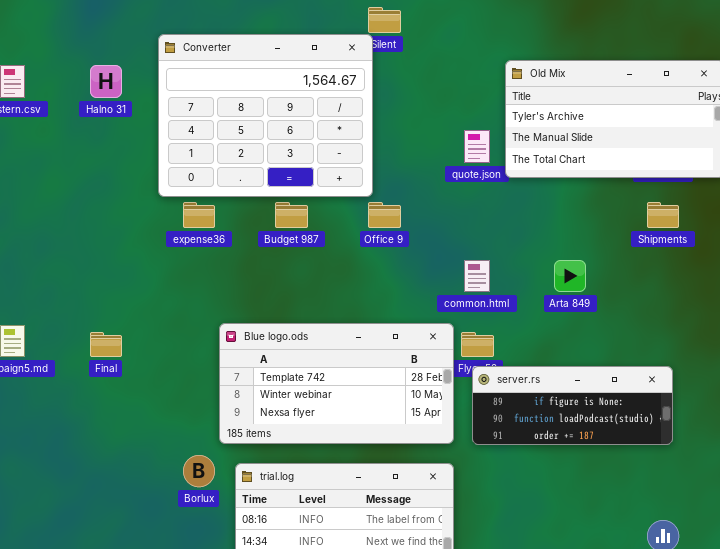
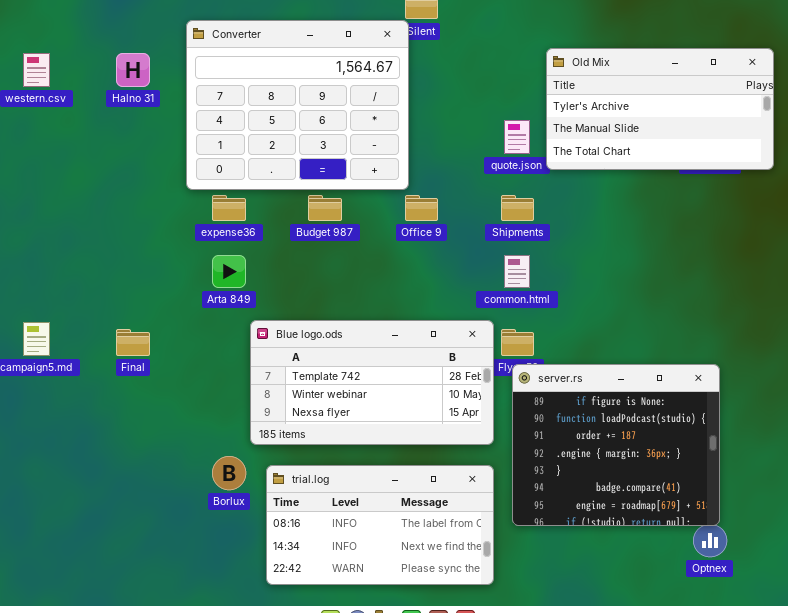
Shipments: [647,202,679,228] -> [501,195,534,221], moved
Arta 849: [554,260,586,292] -> [212,255,246,288], moved
server.rs: [472,366,673,445] -> [512,364,720,526], resized

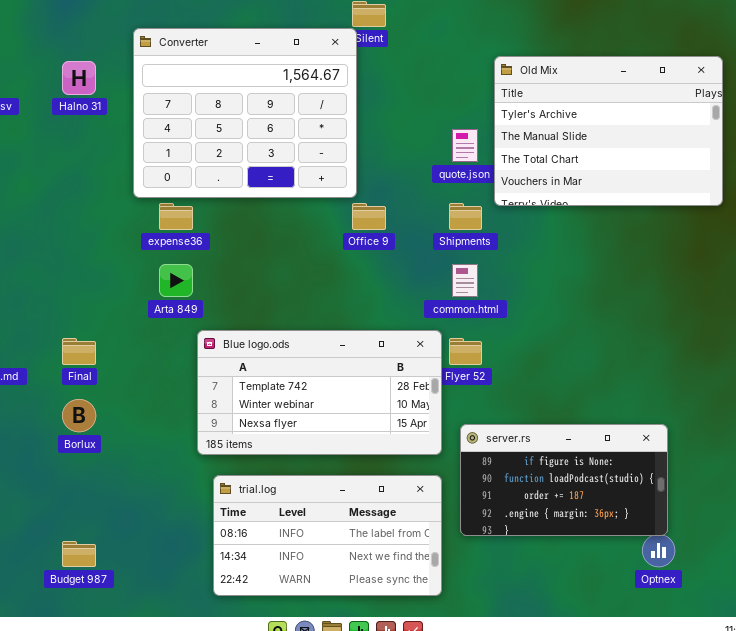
Old Mix: [546,48,774,170] -> [494,56,723,206], resized
Budget 987: [308,195,342,221] -> [62,541,96,567], moved
server.rs: [512,364,720,526] -> [460,424,668,536], resized
Borlux: [212,456,246,490] -> [62,399,96,432], moved

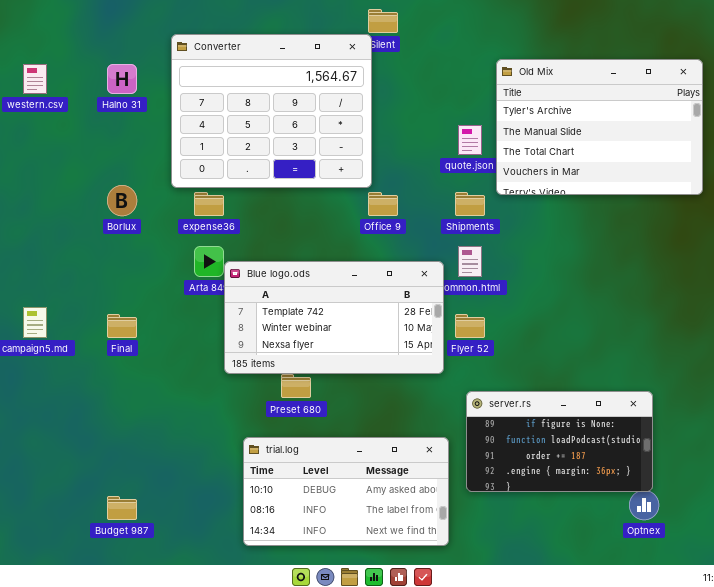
Blue logo.ods: [197,330,442,455] -> [224,261,444,374], moved
Borlux: [62,399,96,432] -> [107,185,137,216], moved
trial.log: [213,475,442,596] -> [243,437,449,546], scrolled up 1 row

